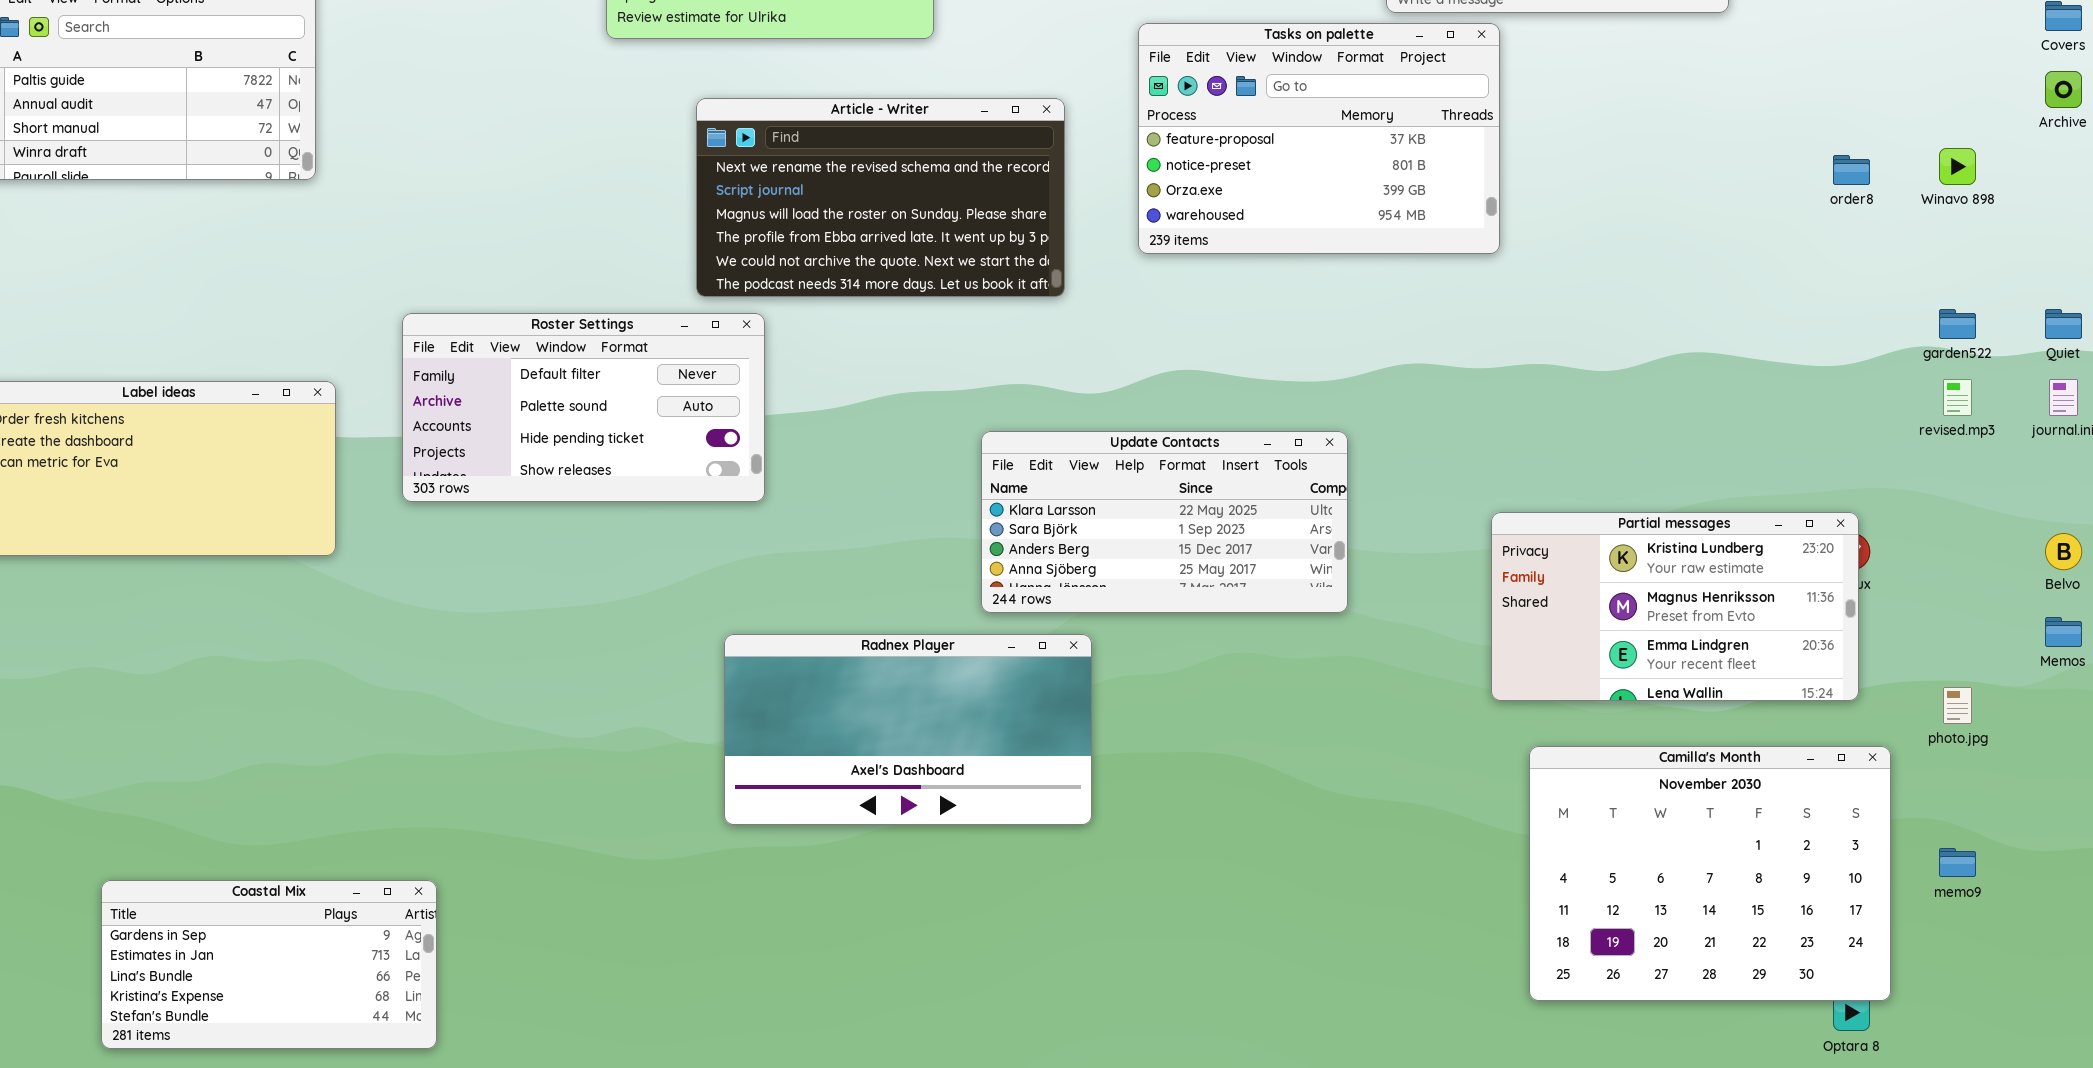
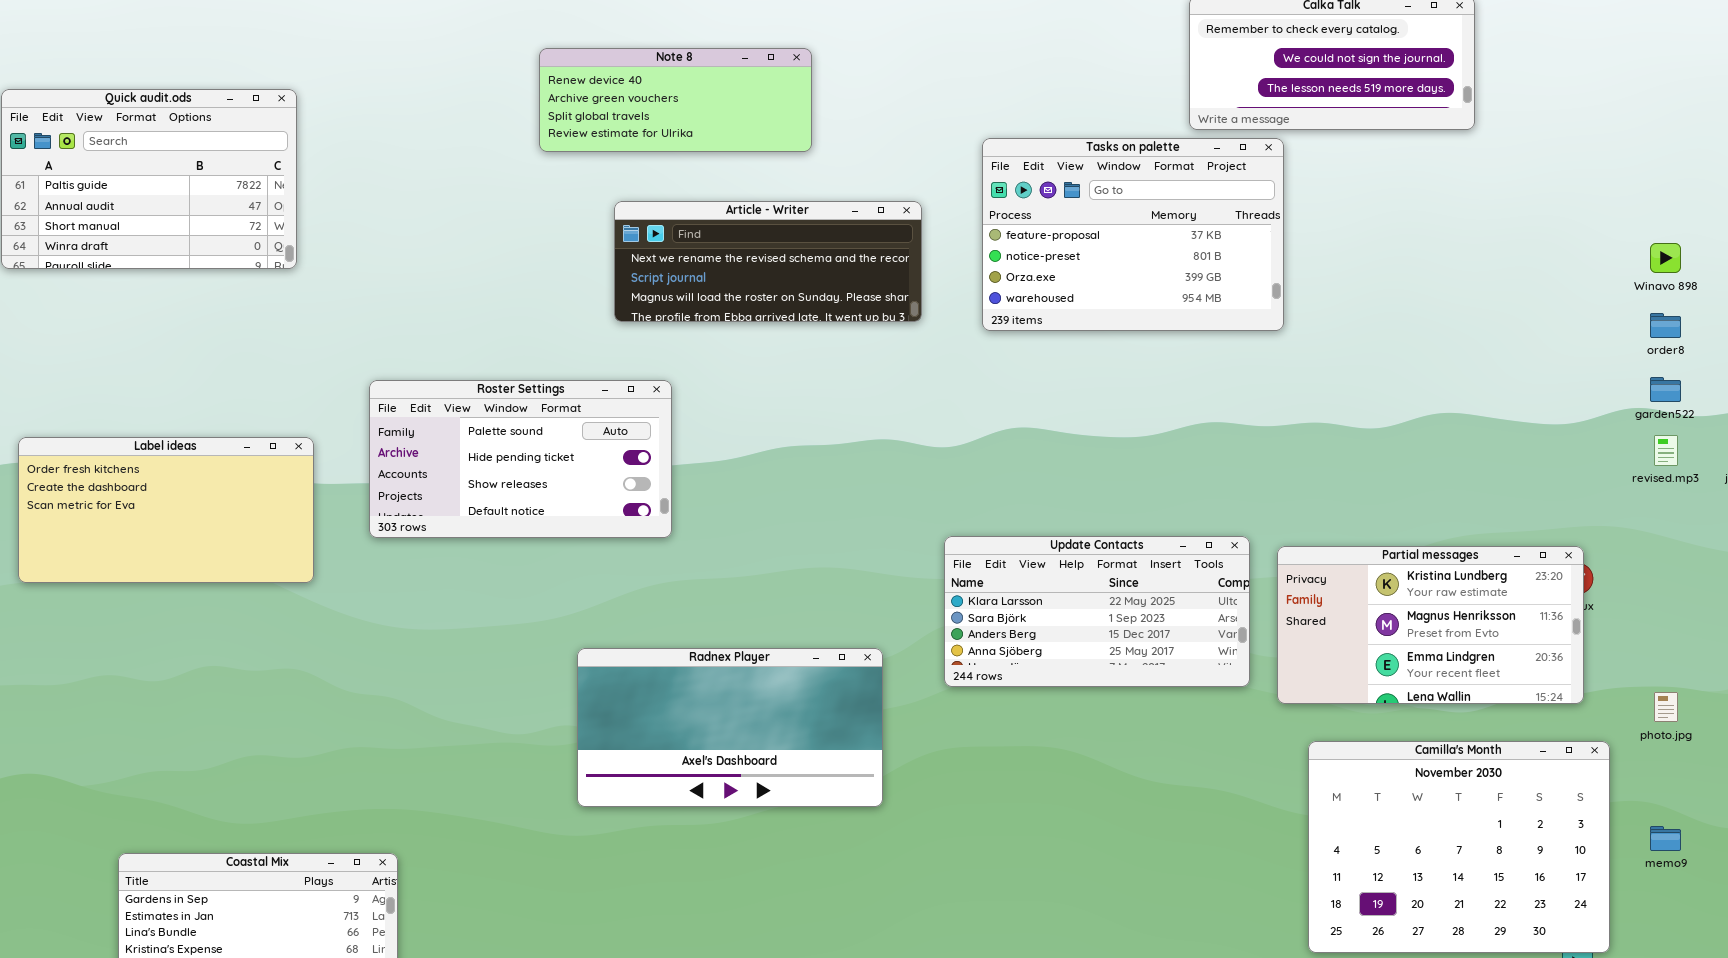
Article - Writer: [696,98,1065,297] -> [614,201,922,322], resized
order8: [1833,155,1870,185] -> [1650,313,1681,338], moved
Roster Settings: [402,313,765,502] -> [369,380,672,538], scrolled down 1 row
Update Contacts: [981,431,1348,613] -> [944,536,1250,687], moved
Radnex Player: [724,634,1092,825] -> [577,648,883,807], moved

